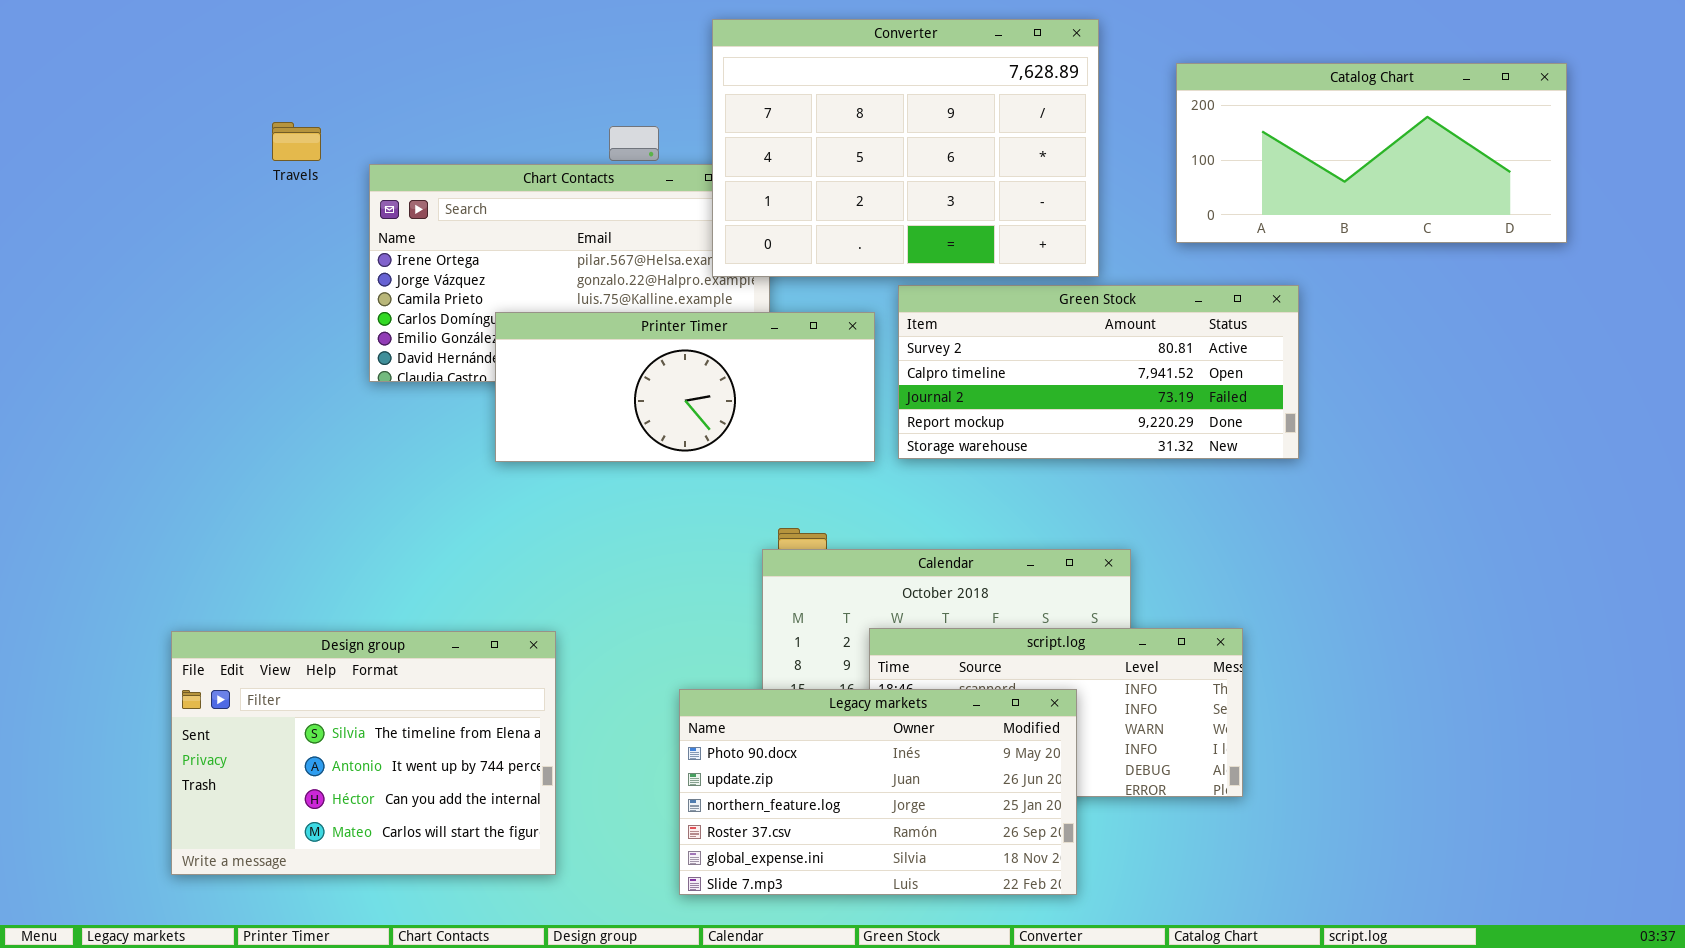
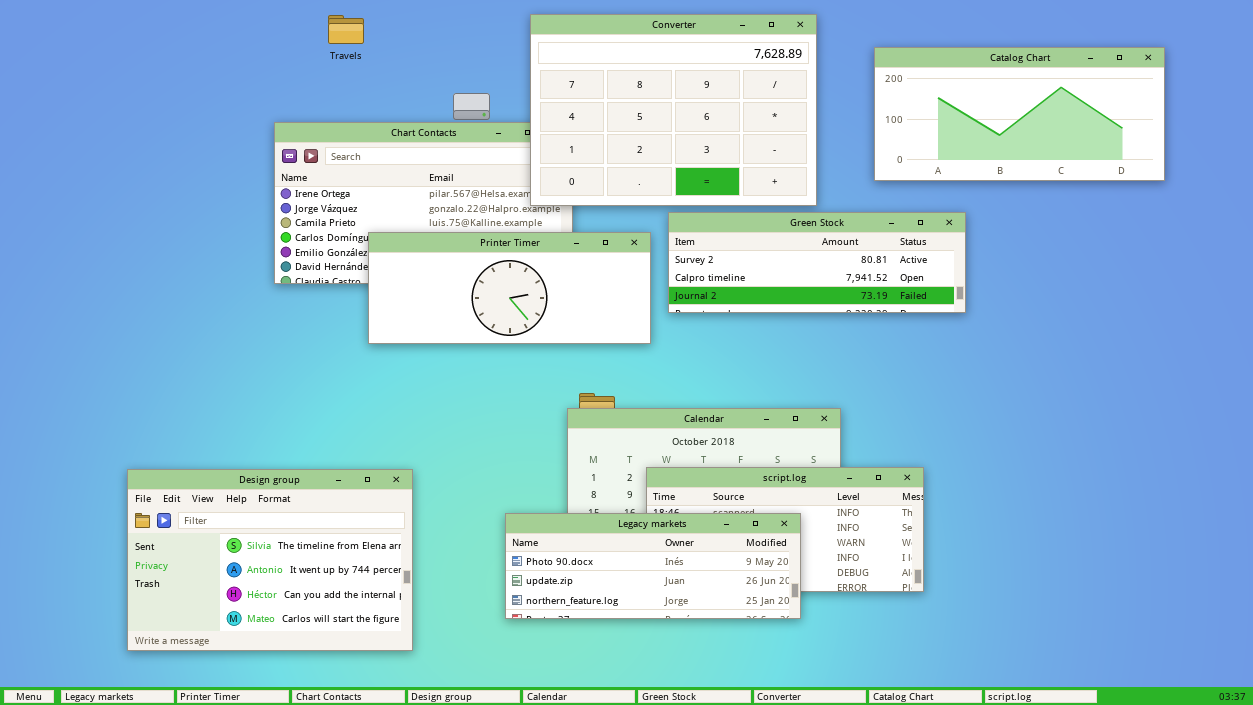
Travels: [272,122,321,161] -> [328,15,364,44], moved
Green Stock: [898,285,1299,459] -> [668,212,966,313], resized
Legacy markets: [679,689,1077,895] -> [505,513,801,619], resized

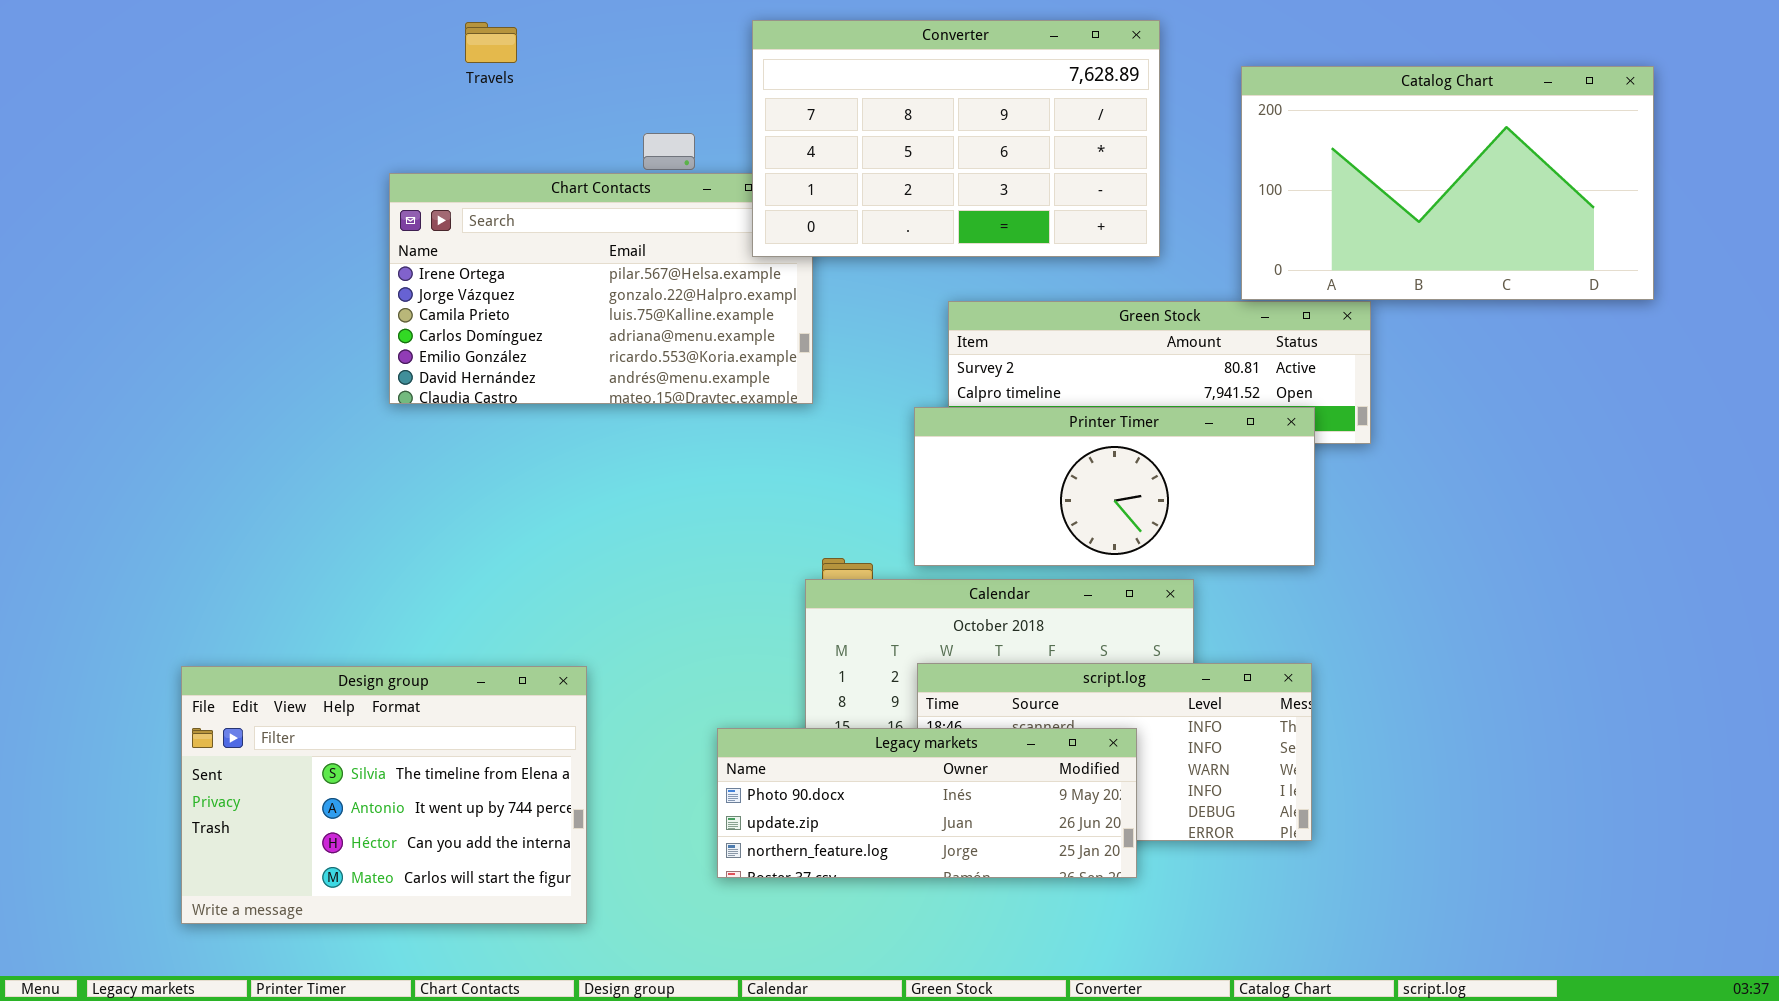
Converter: [530,14,817,206] -> [752,20,1160,257], resized
Catalog Chart: [874,47,1165,181] -> [1241,66,1654,300], resized
Printer Timer: [368,232,651,344] -> [914,407,1315,566], moved

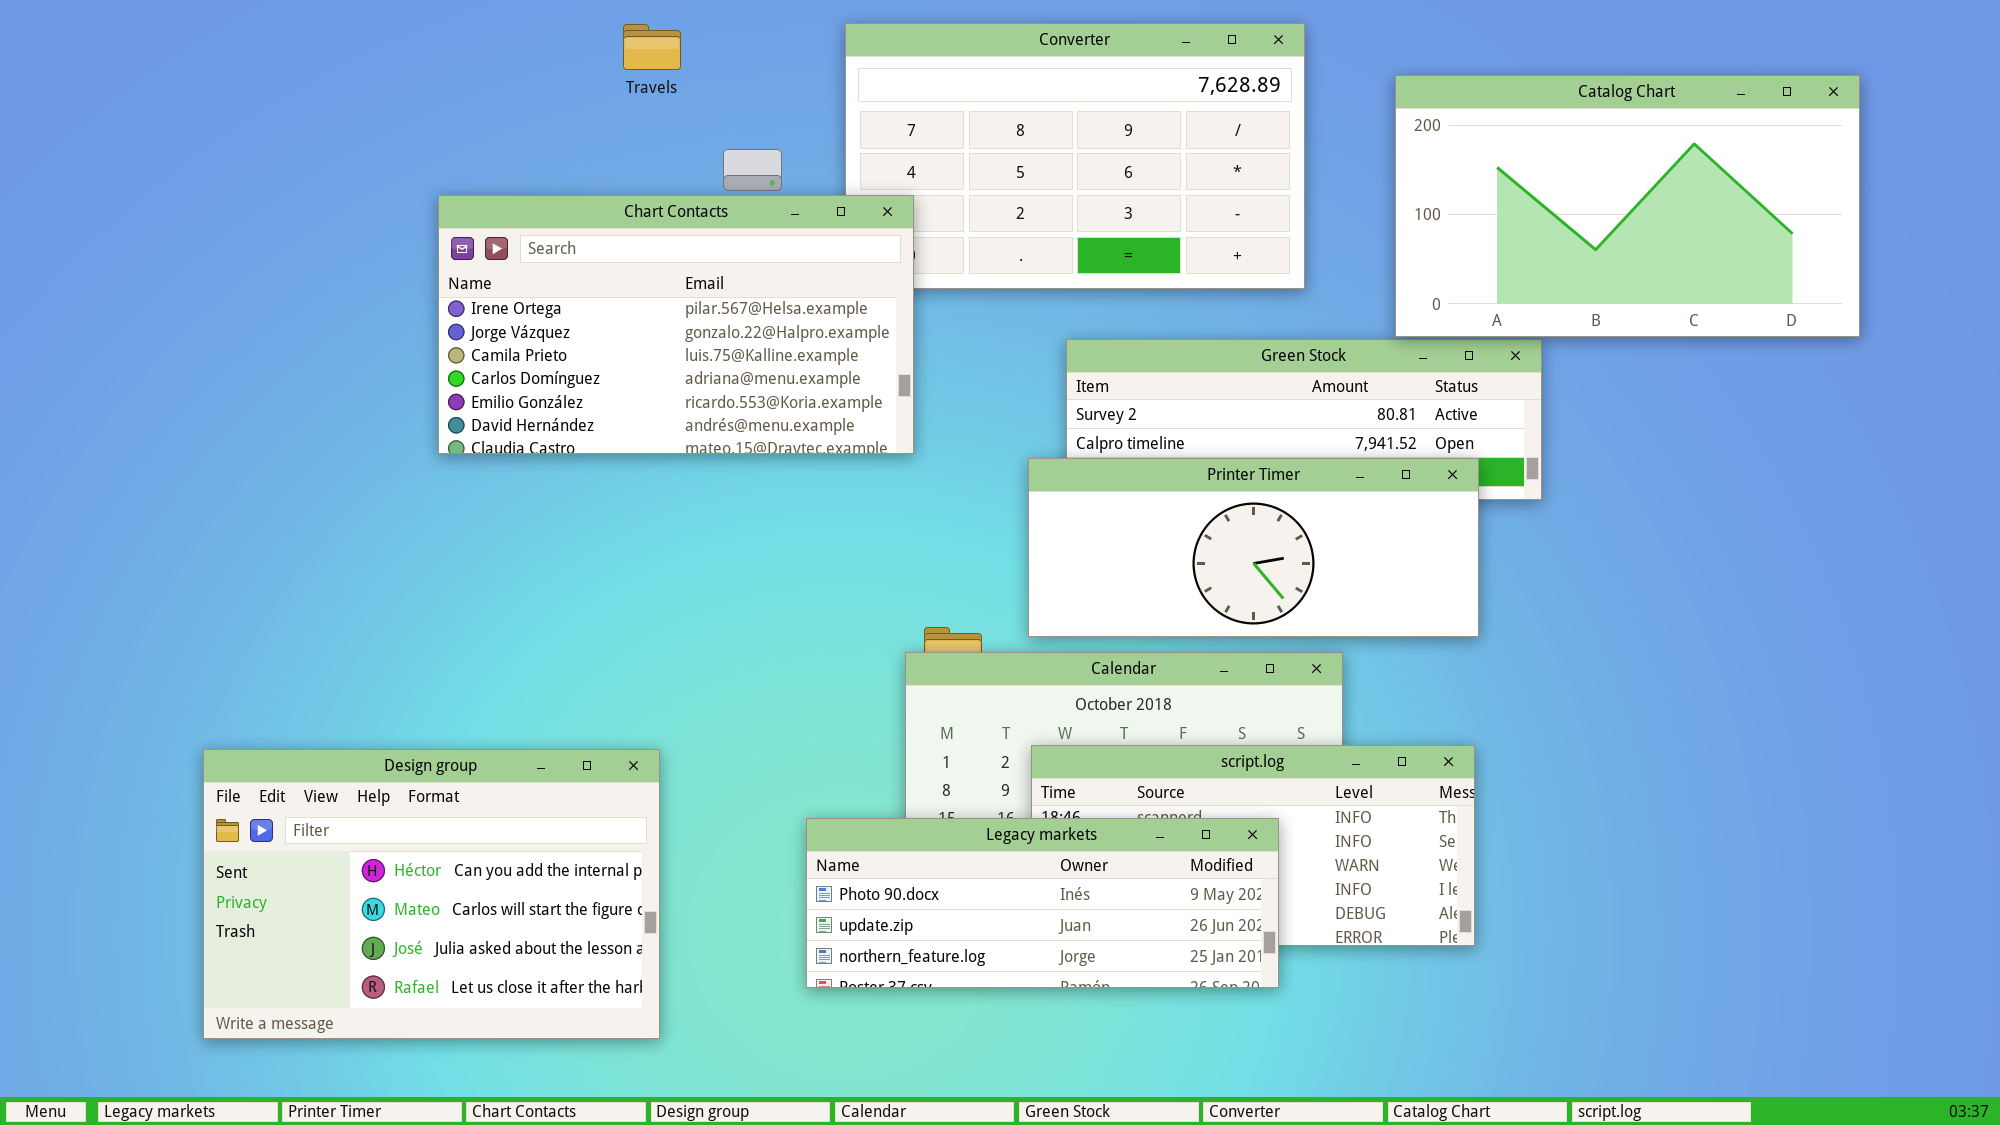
Travels: [465,22,517,63] -> [623,24,681,70], moved
Chart Contacts: [389,173,813,404] -> [438,195,914,454], raised
Design group: [181,666,587,924] -> [203,749,660,1039], scrolled down 2 rows

